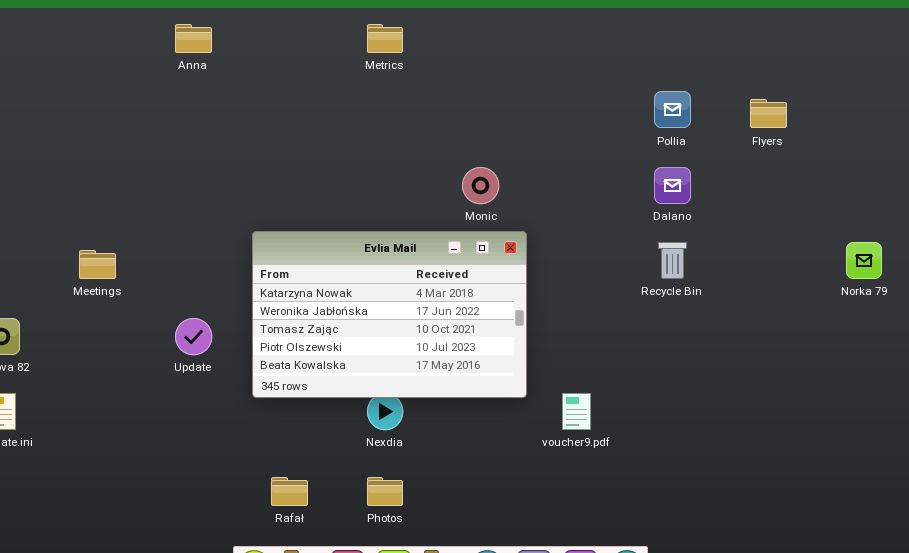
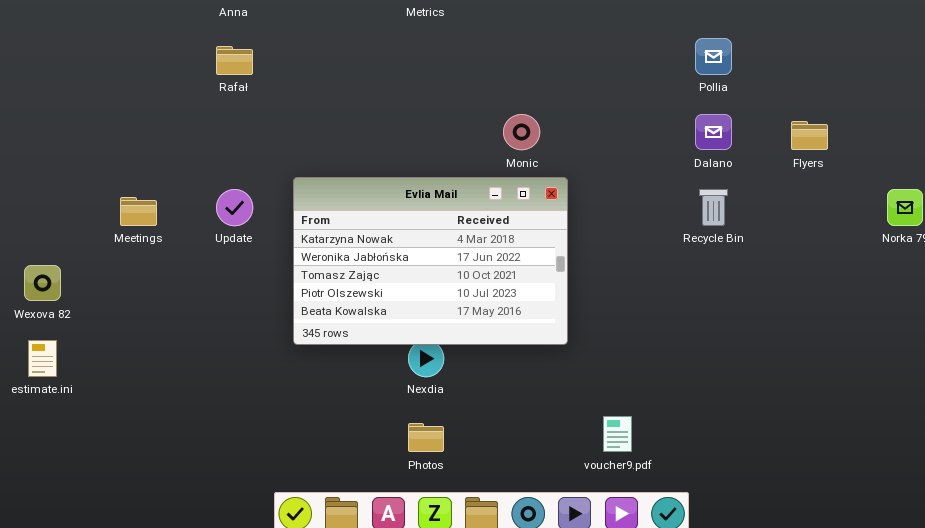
Flyers: [750,99,787,128] -> [791,121,828,150], moved
Update: [175,318,212,355] -> [216,189,253,226], moved
voucher9.pdf: [562,393,591,430] -> [603,416,632,452], moved
Rafał: [271,477,308,506] -> [216,46,253,75], moved

